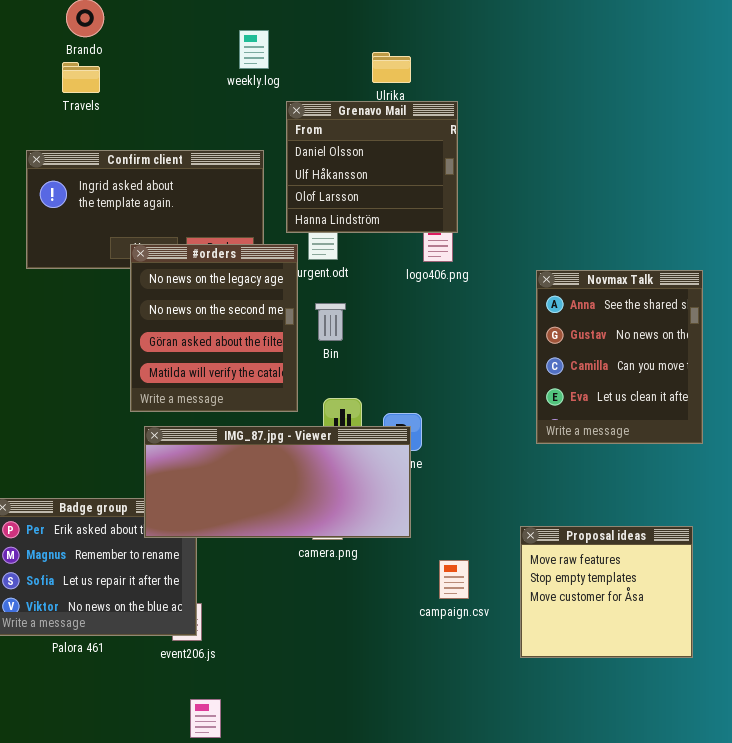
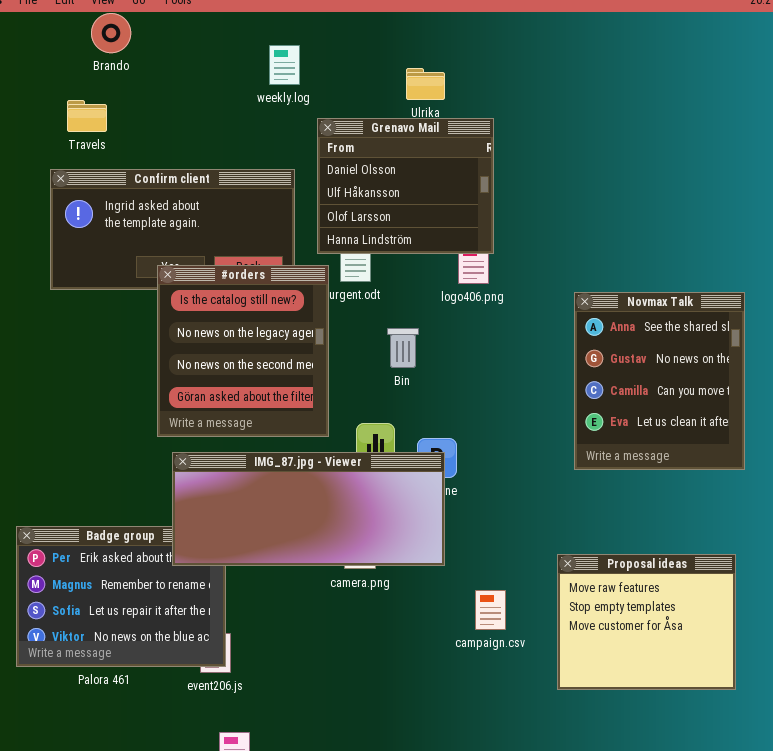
Travels: [62,62,100,93] -> [67,100,107,132], moved
#orders: [130,244,298,412] -> [157,265,329,437], scrolled up 1 row
Bin: [315,303,346,341] -> [387,328,419,368], moved

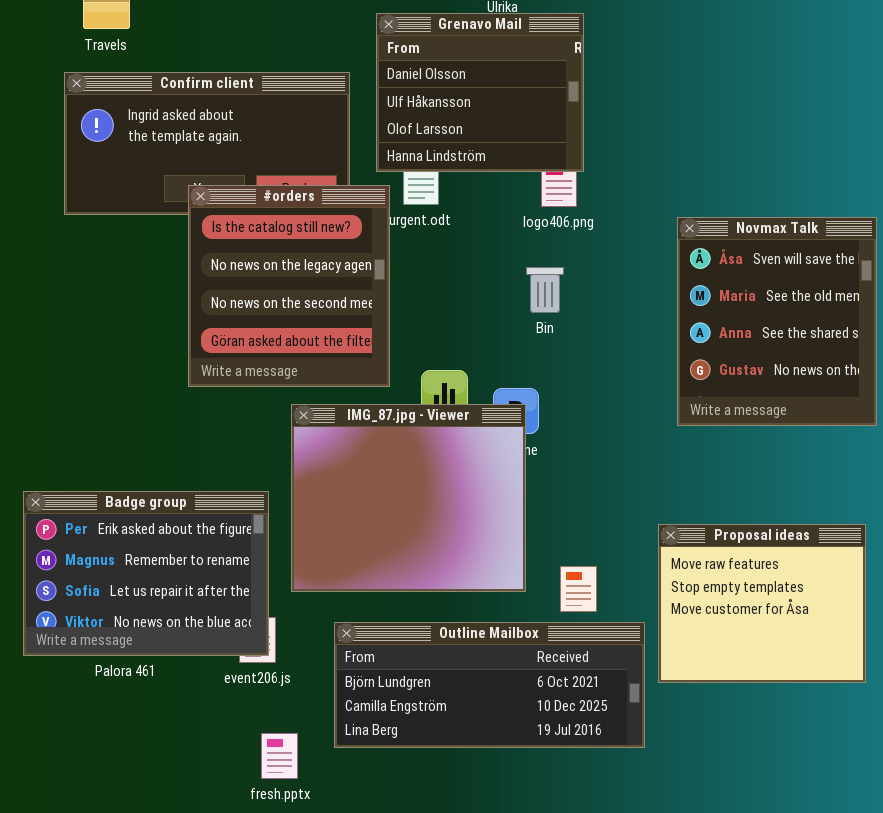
Novmax Talk: [574,292,745,470] -> [677,217,877,426], scrolled up 2 rows
Bin: [387,328,419,368] -> [526,267,564,313], moved
IMG_87.jpg - Viewer: [172,452,445,566] -> [291,404,526,592], resized
Outline Mailbox: none -> [334,622,645,748], opened

